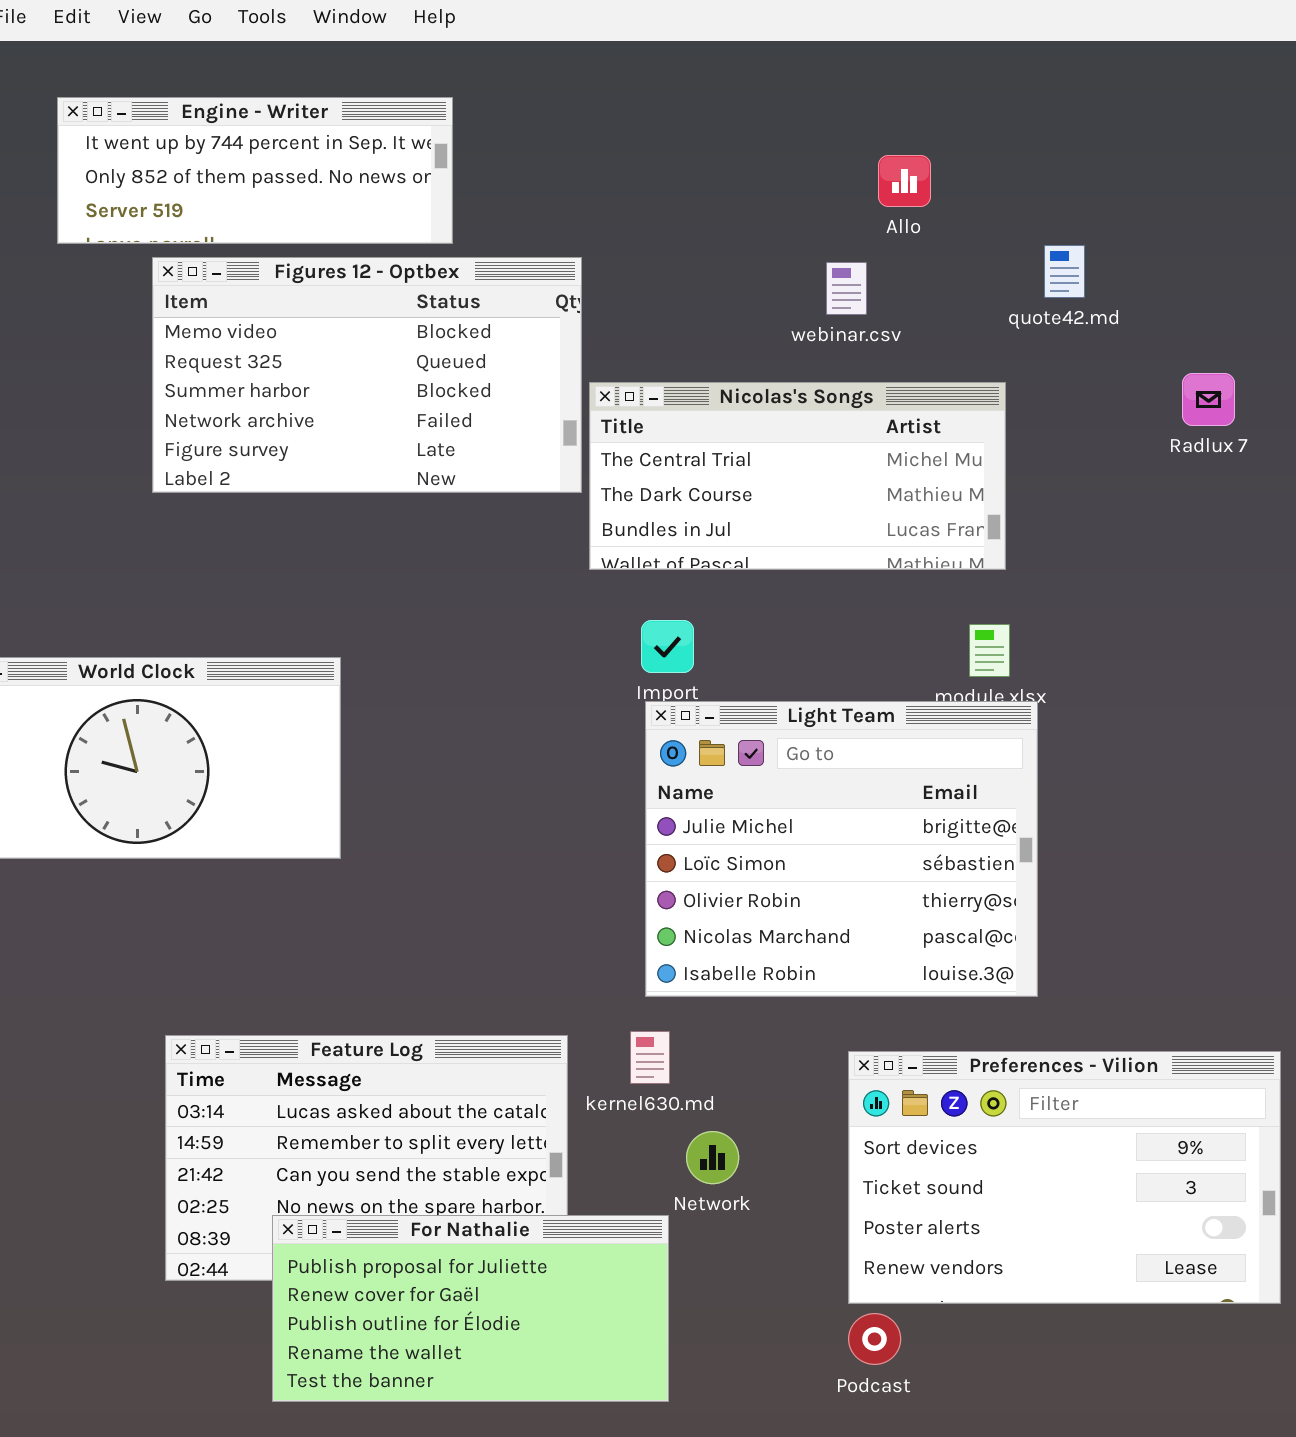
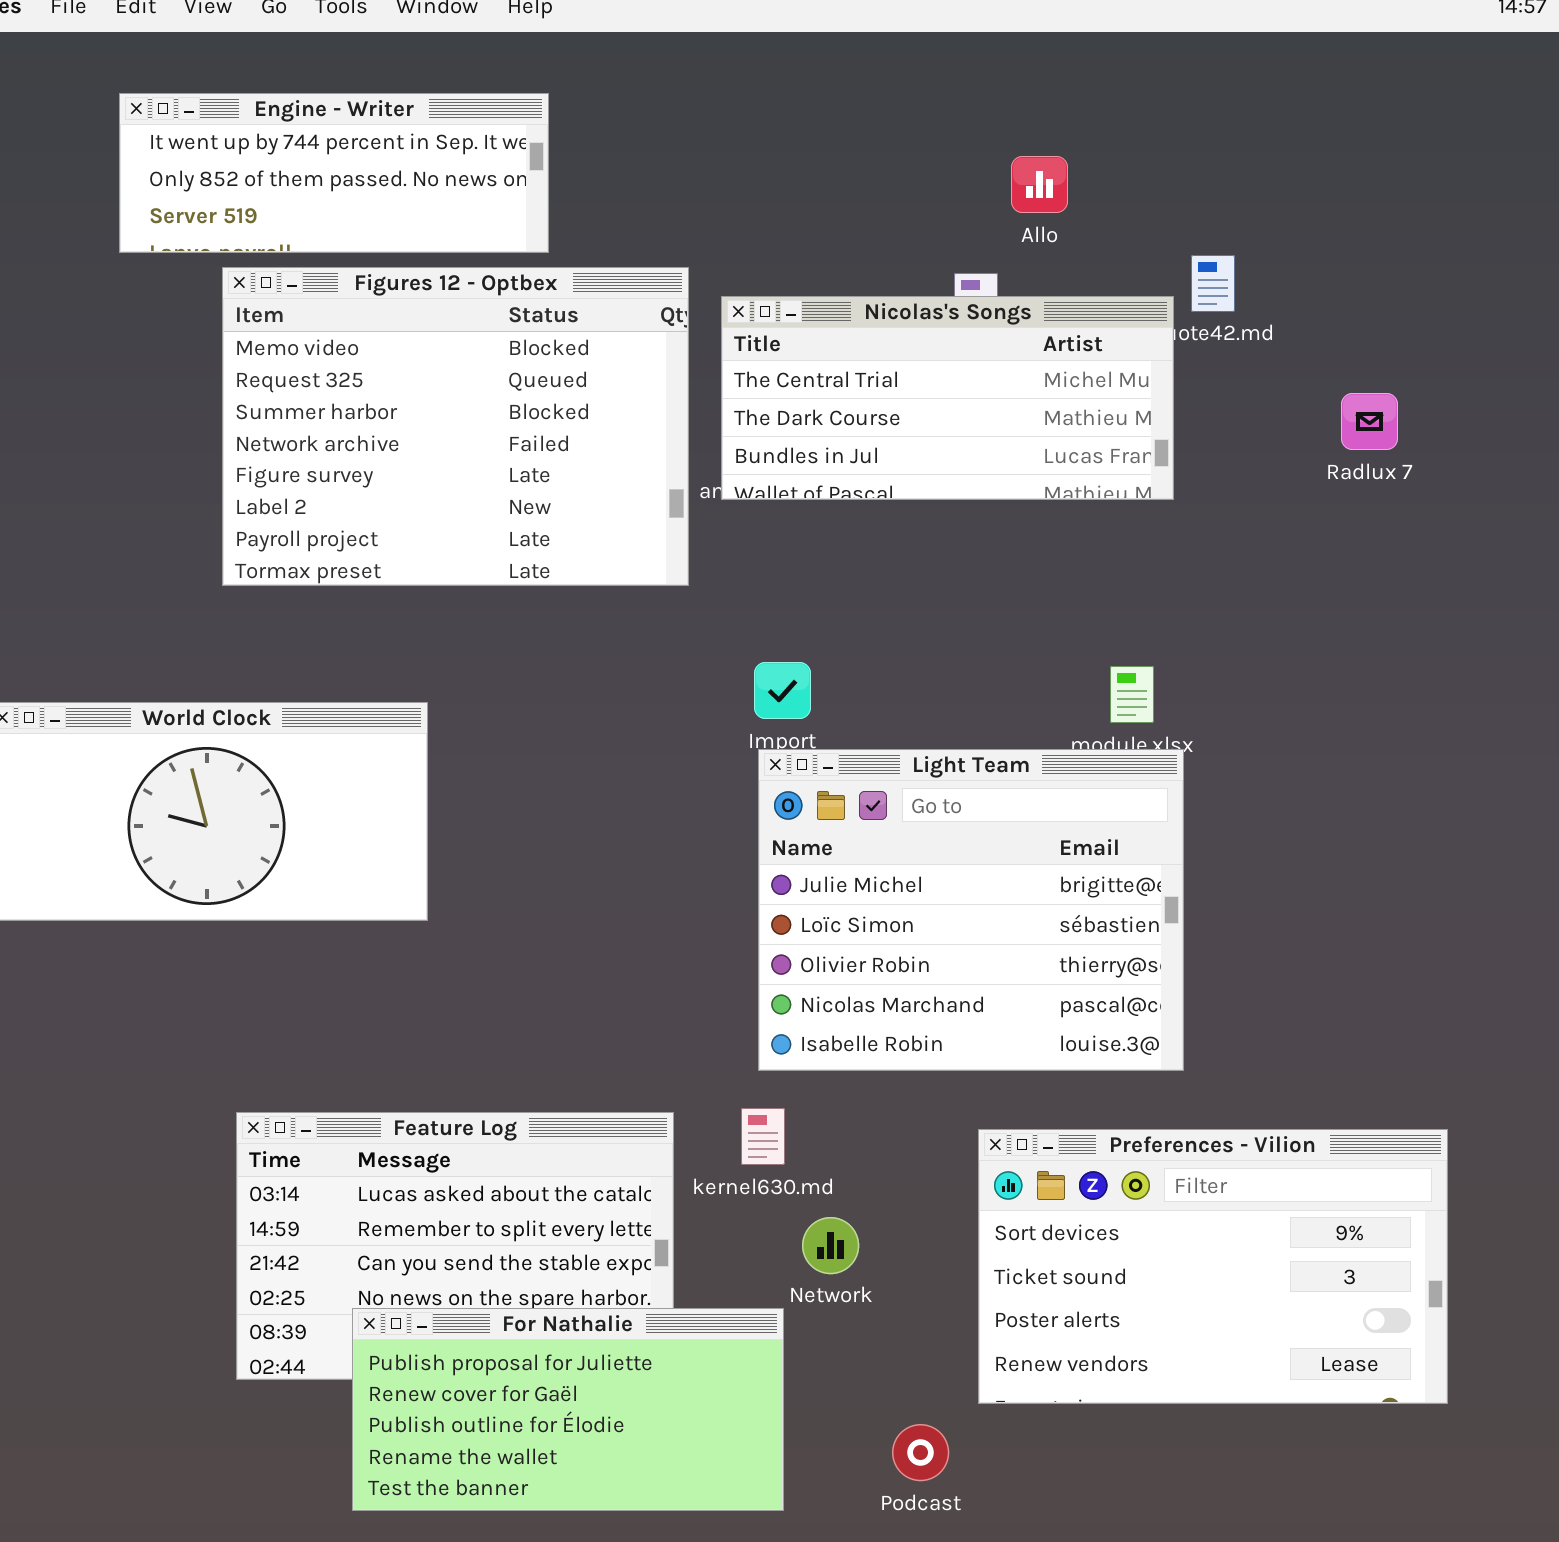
Figures 12 - Optbex: [152,257,582,493] -> [222,267,689,586], resized
Nicolas's Songs: [589,382,1006,570] -> [721,296,1174,500], moved
Podcast: [848,1313,901,1365] -> [892,1424,949,1481], moved

